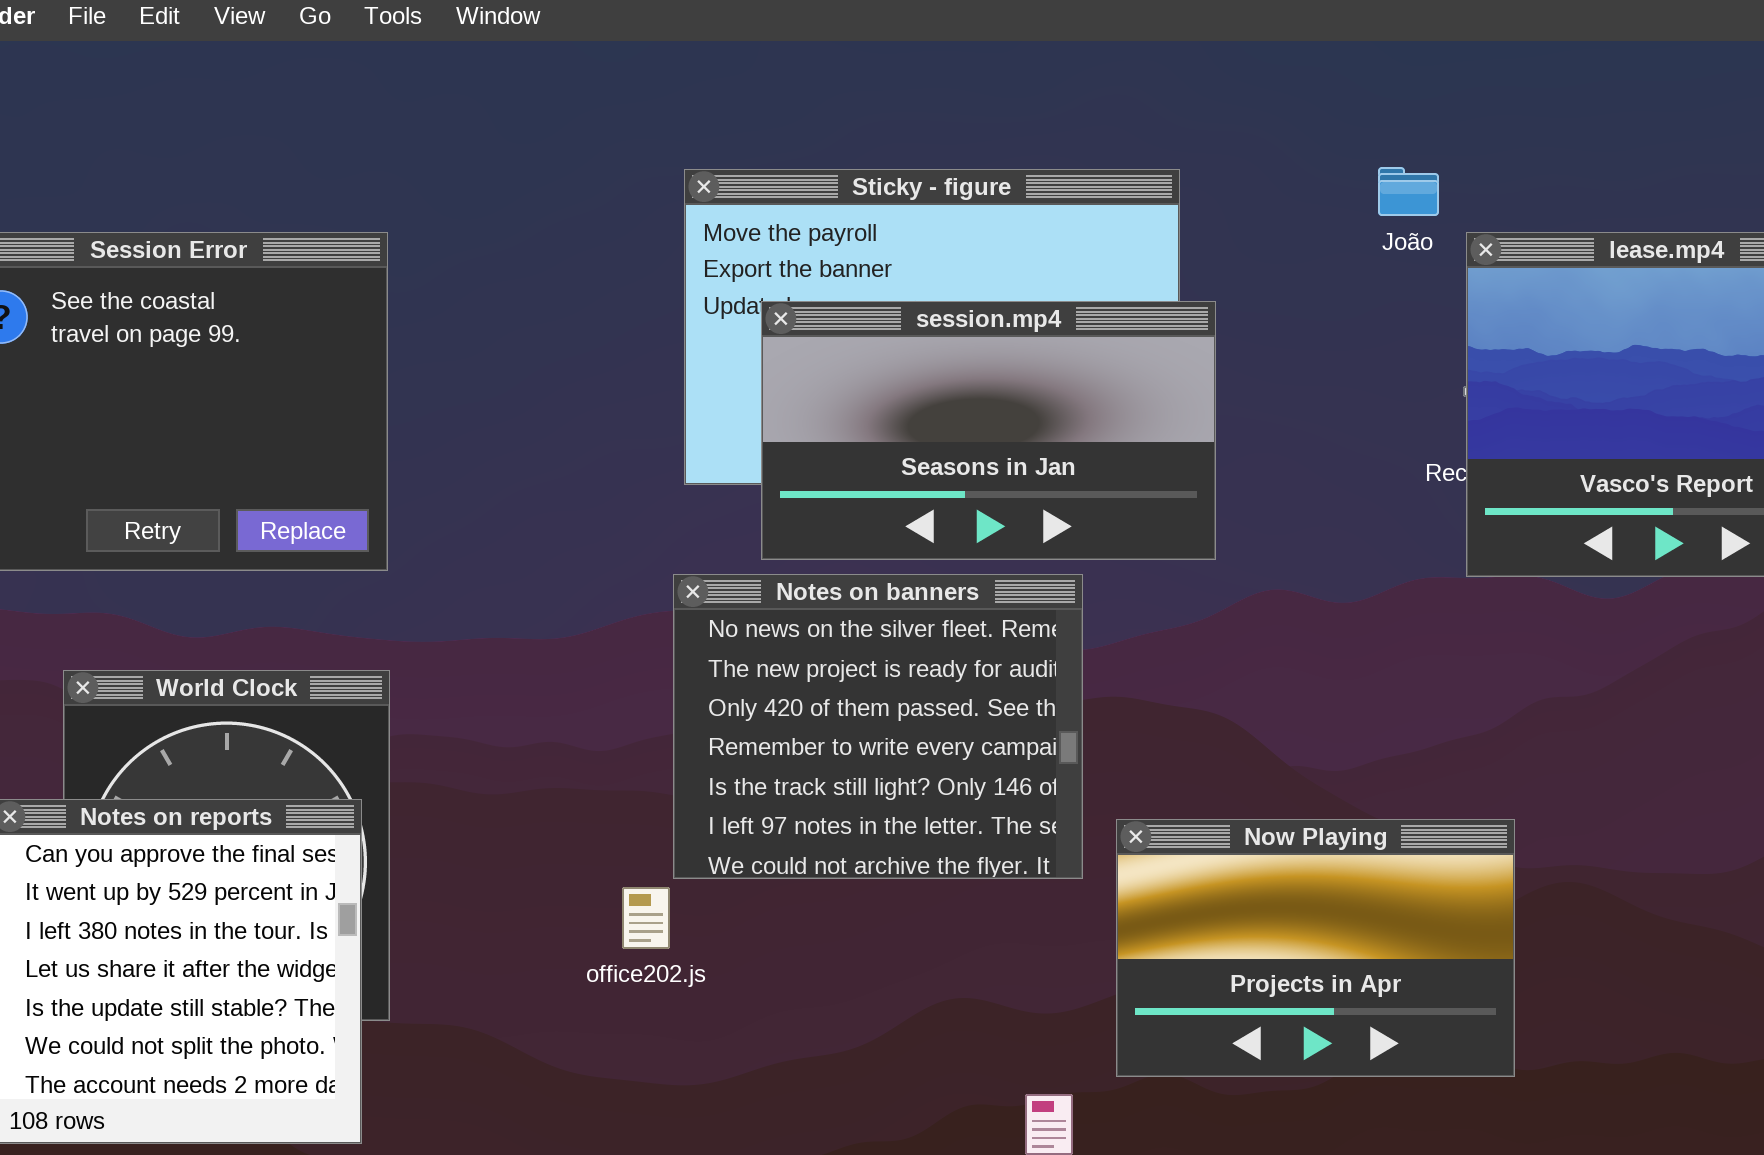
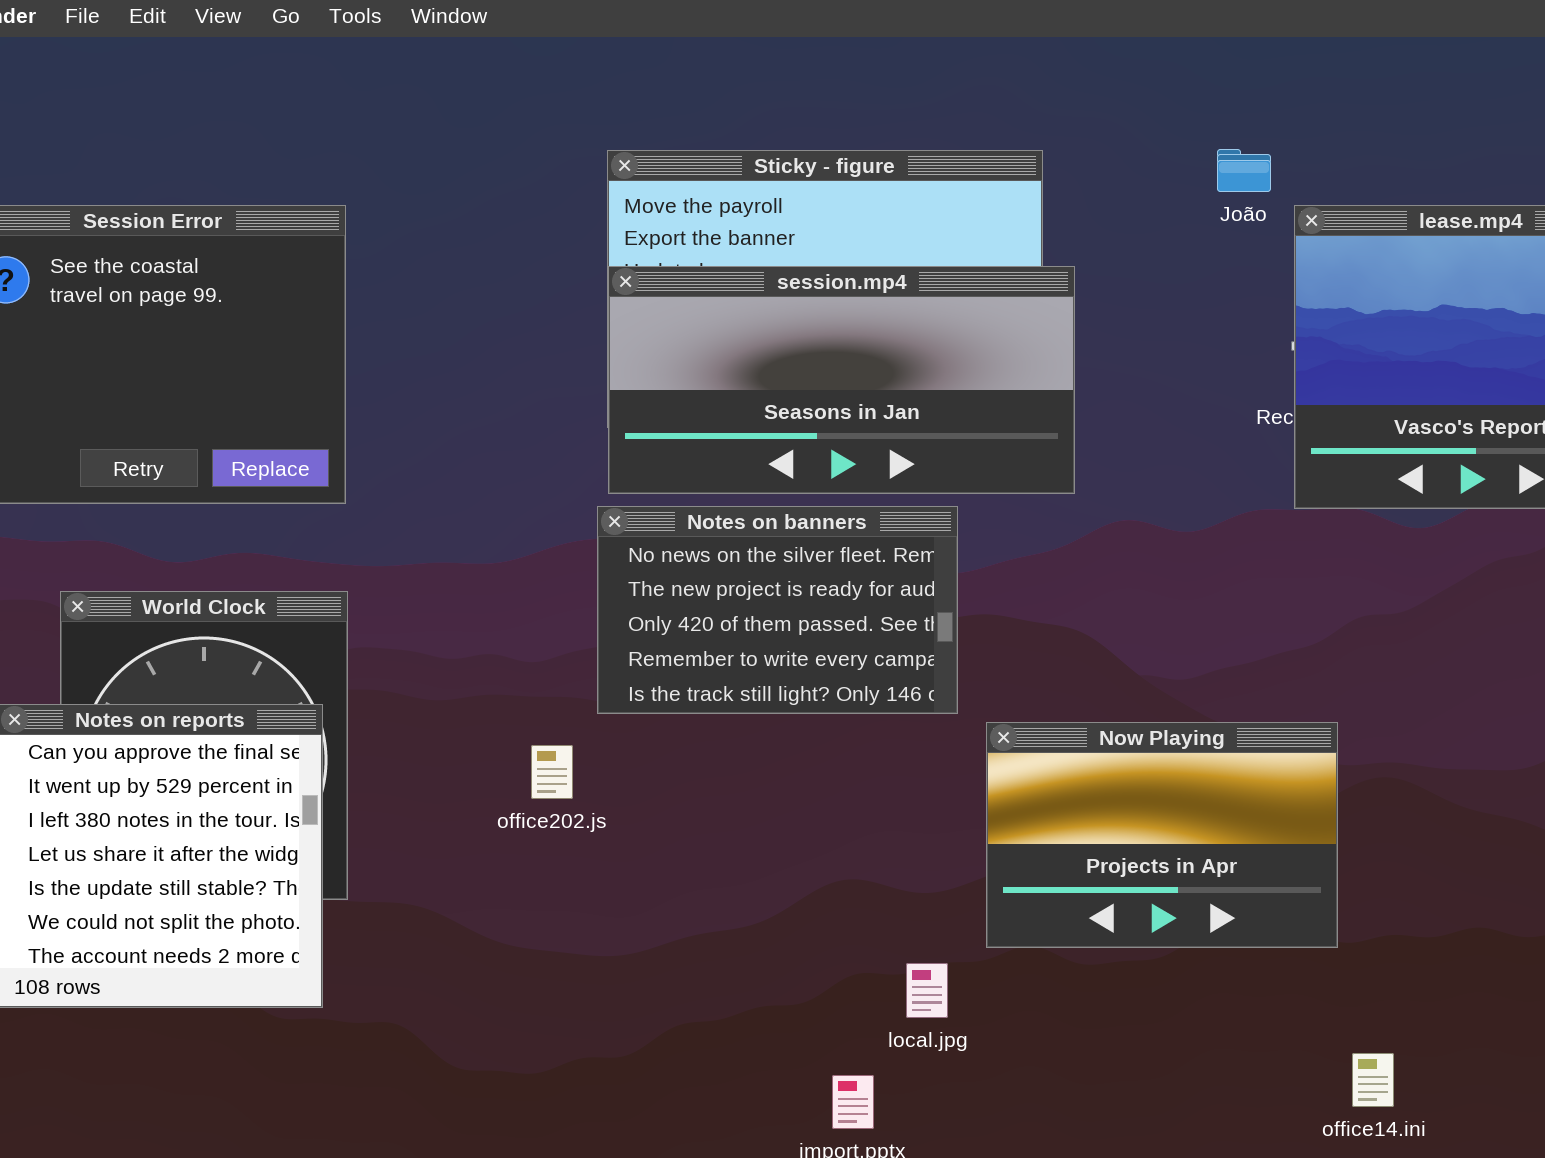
session.mp4: [761,301,1216,560] -> [608,266,1075,494], resized
Notes on banners: [673,574,1083,879] -> [597,506,958,714], resized
office202.js: [622,887,670,949] -> [531,745,573,799], moved

